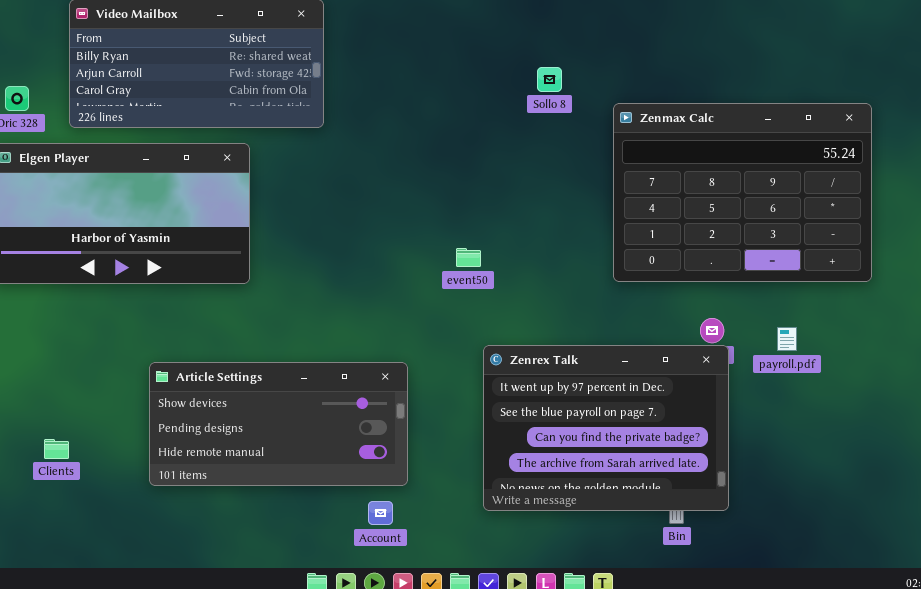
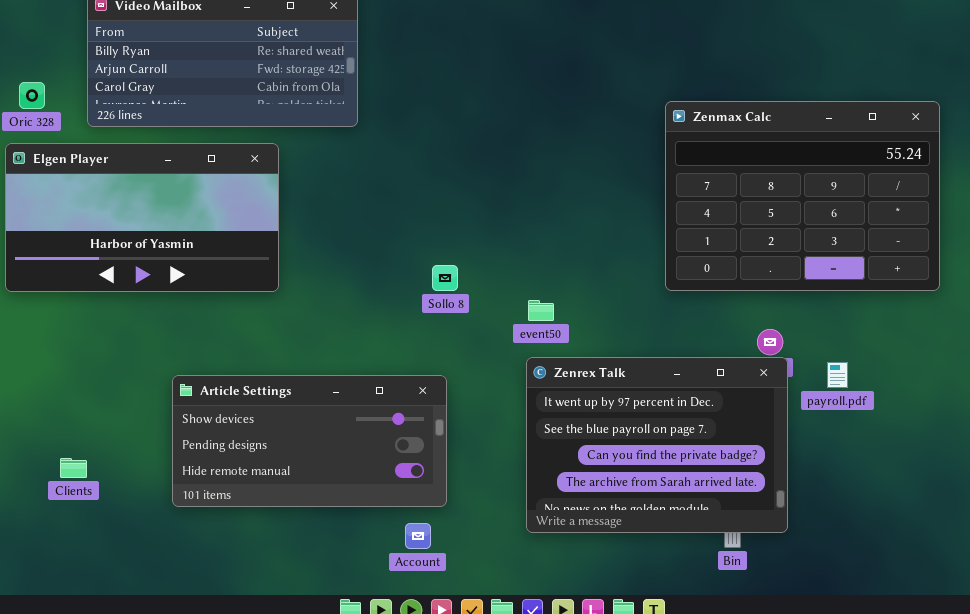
Sollo 8: [537,67,562,92] -> [432,265,458,291], moved
event50: [456,248,481,267] -> [528,300,554,321], moved
payroll.pdf: [777,327,797,351] -> [827,362,848,388], moved

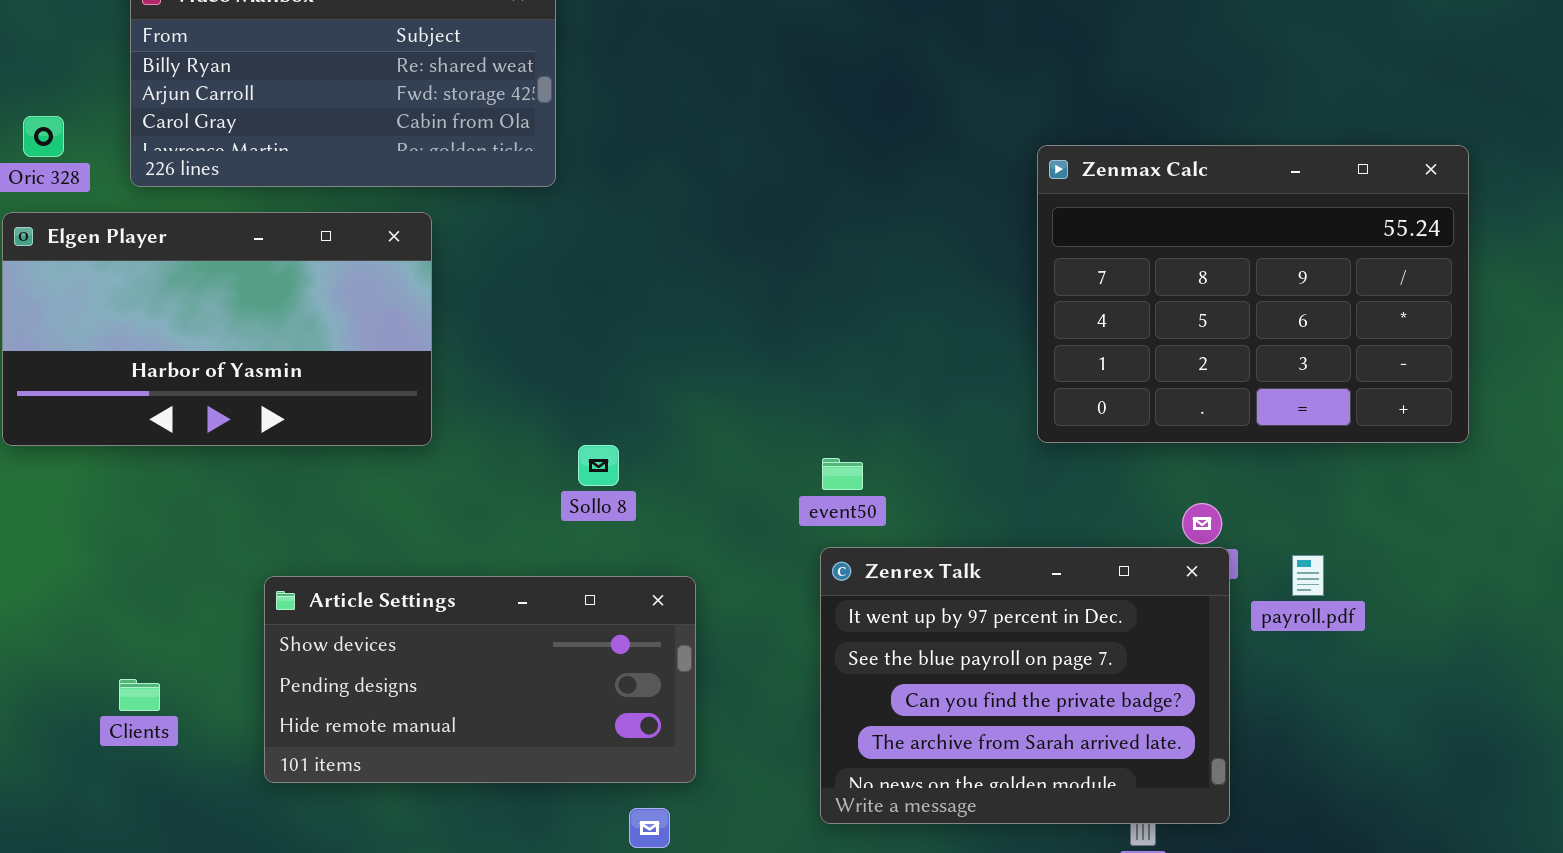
Sollo 8: [432,265,458,291] -> [578,445,619,486], moved
Clients: [60,458,87,478] -> [119,679,160,711], moved

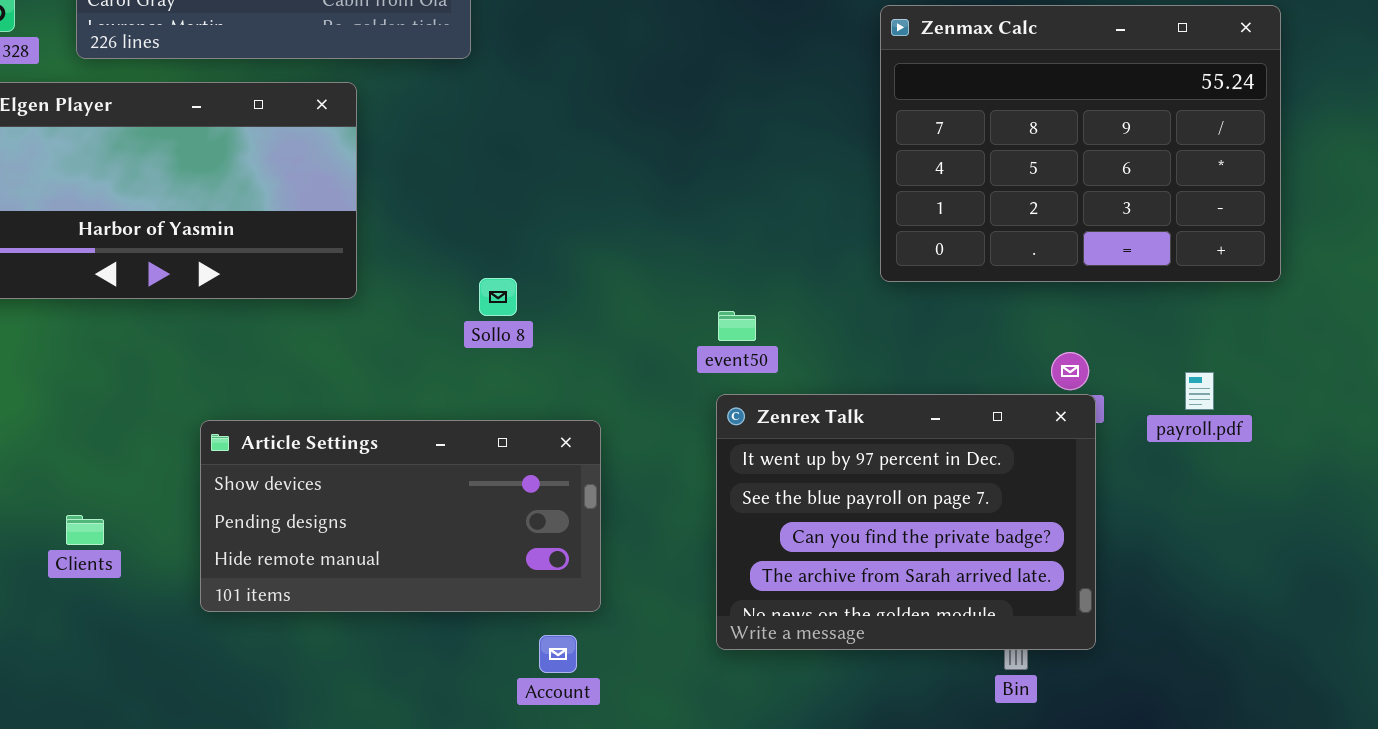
Zenmax Calc: [1037,145,1469,443] -> [880,5,1281,282], moved
Sollo 8: [578,445,619,486] -> [479,278,517,316], moved
payroll.pdf: [1292,555,1324,596] -> [1185,372,1214,410], moved

